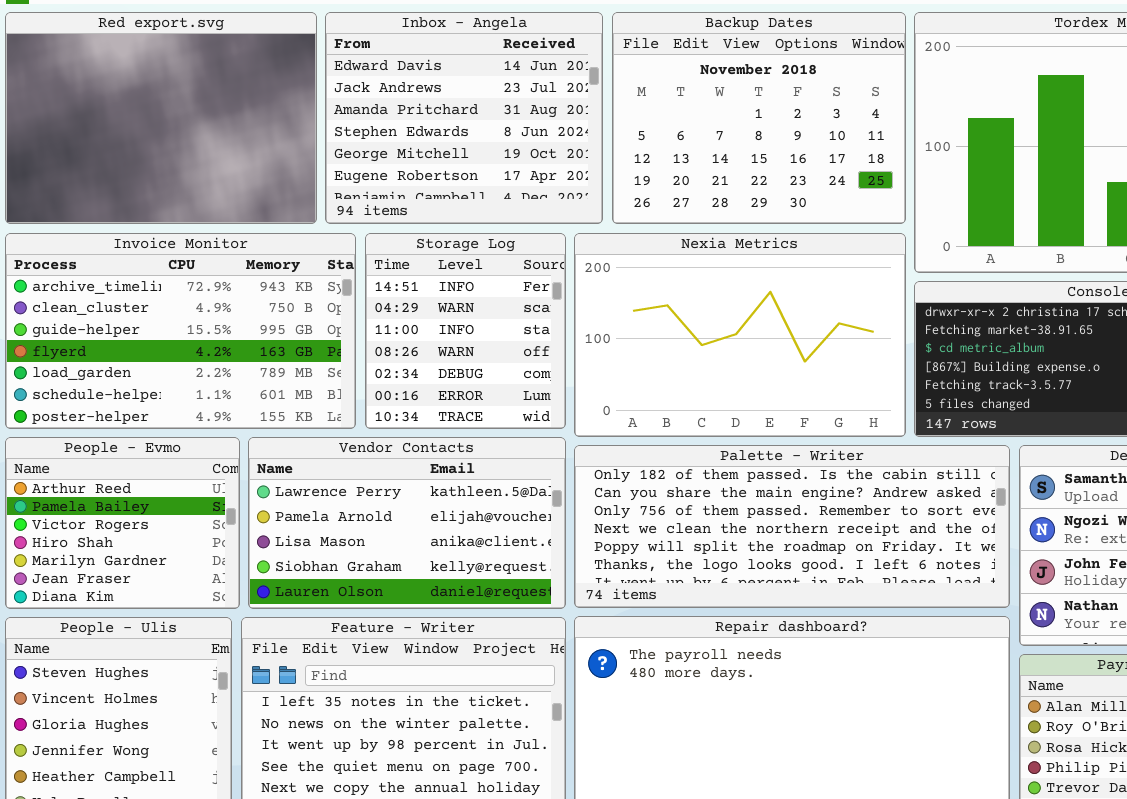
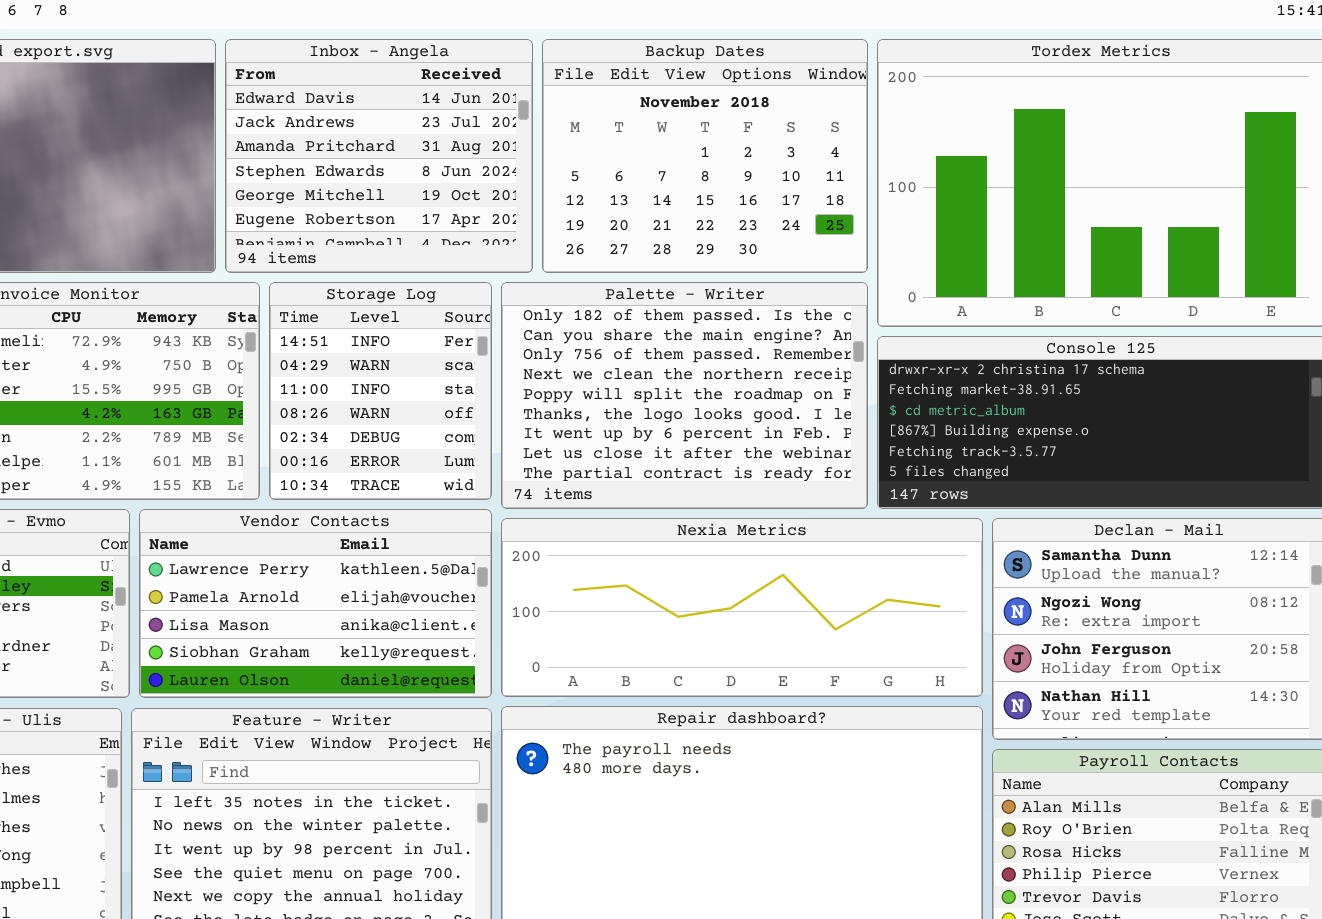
Nexia Metrics: [574,233,906,437] -> [501,518,983,697], moved, resized
Palette - Writer: [574,445,1010,608] -> [501,282,868,509], moved, resized

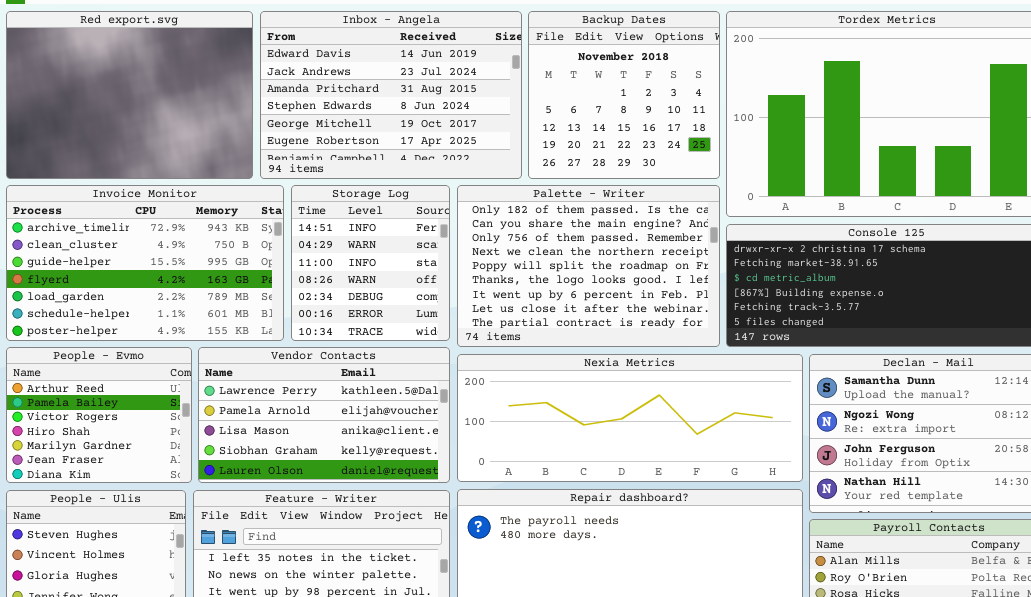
Inbox - Angela: [225,39,533,273] -> [260,11,522,179], resized
Backup Dates: [542,39,868,273] -> [528,11,720,179], resized

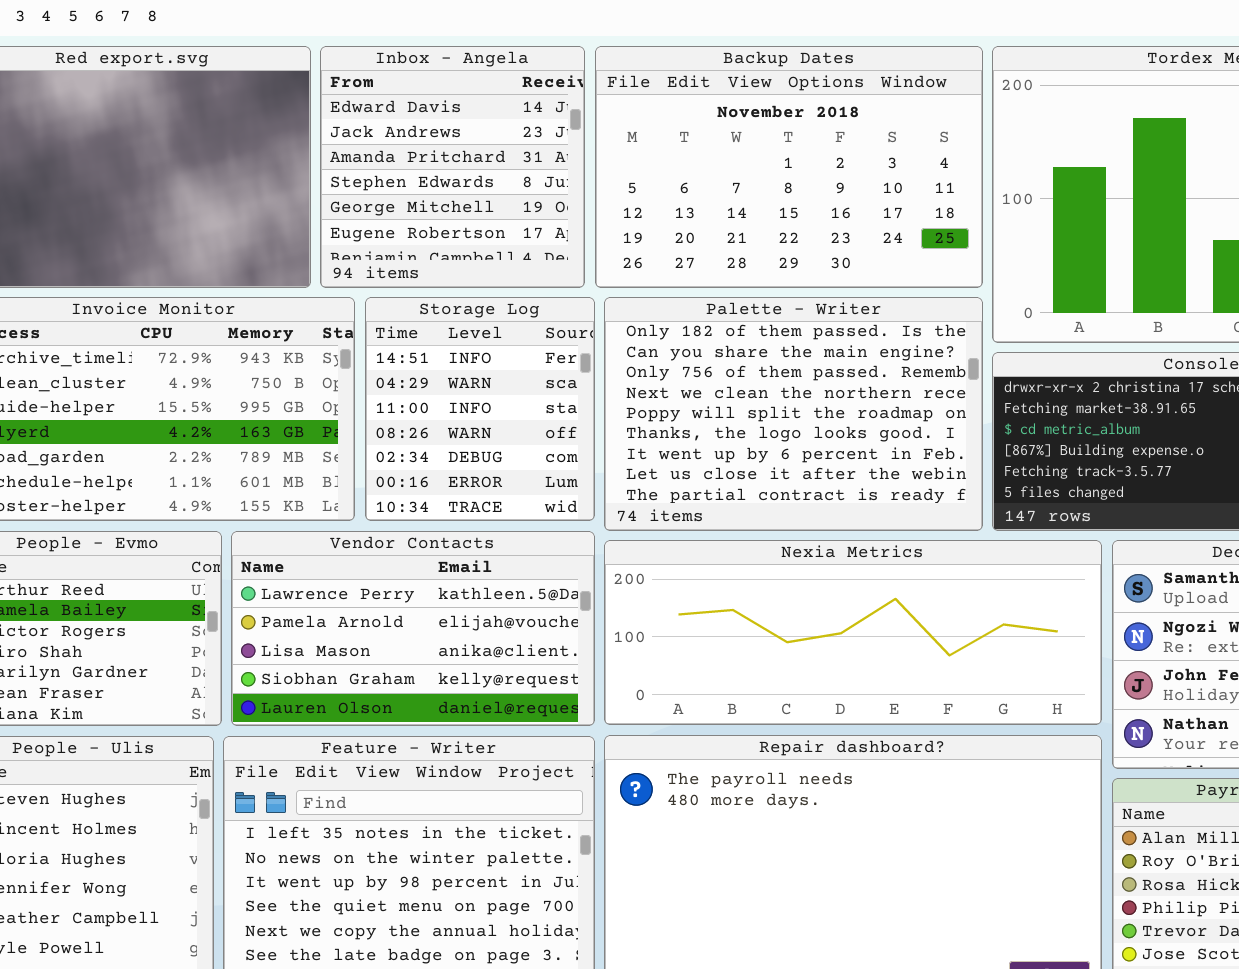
Inbox - Angela: [260,11,522,179] -> [320,46,585,288], resized
Backup Dates: [528,11,720,179] -> [595,46,983,288], resized

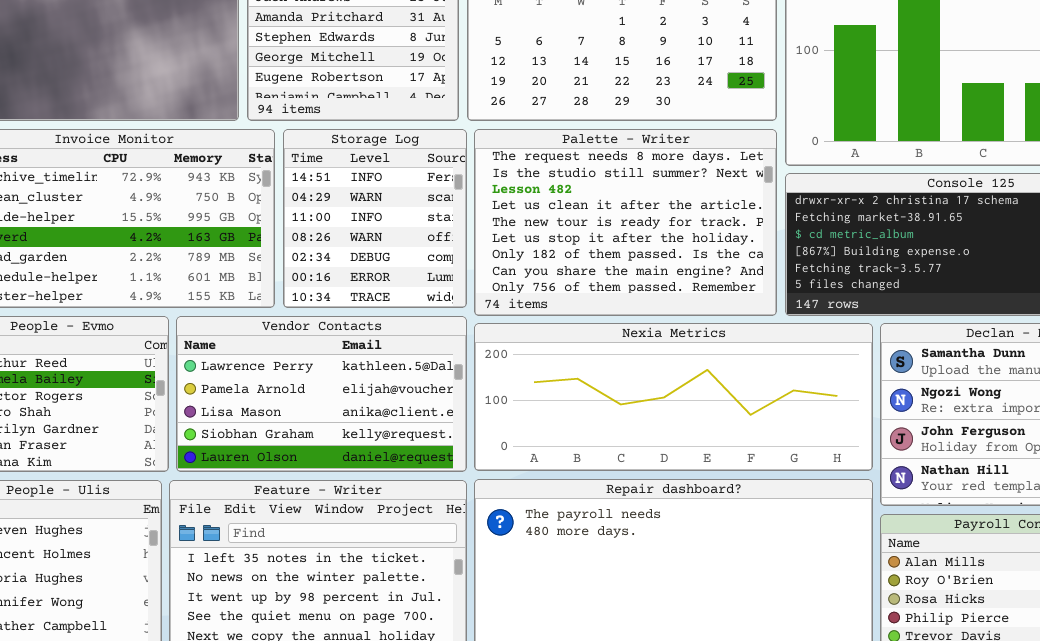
Palette - Writer: [604,297,983,531] -> [474,129,777,316], scrolled up 6 rows

